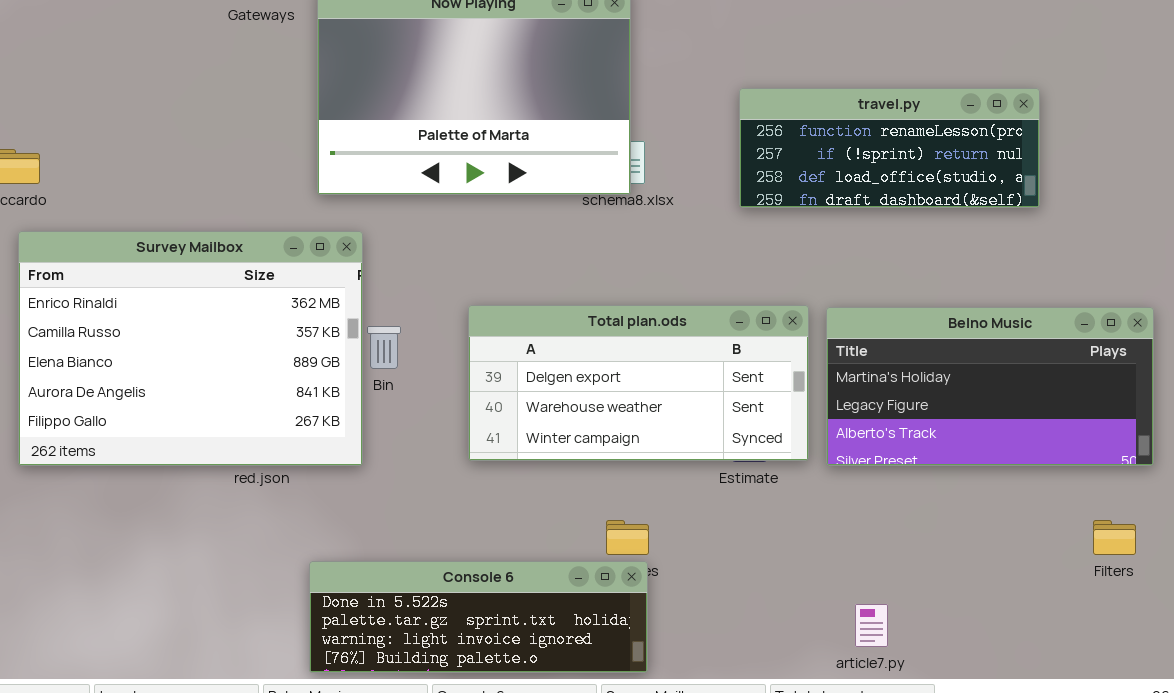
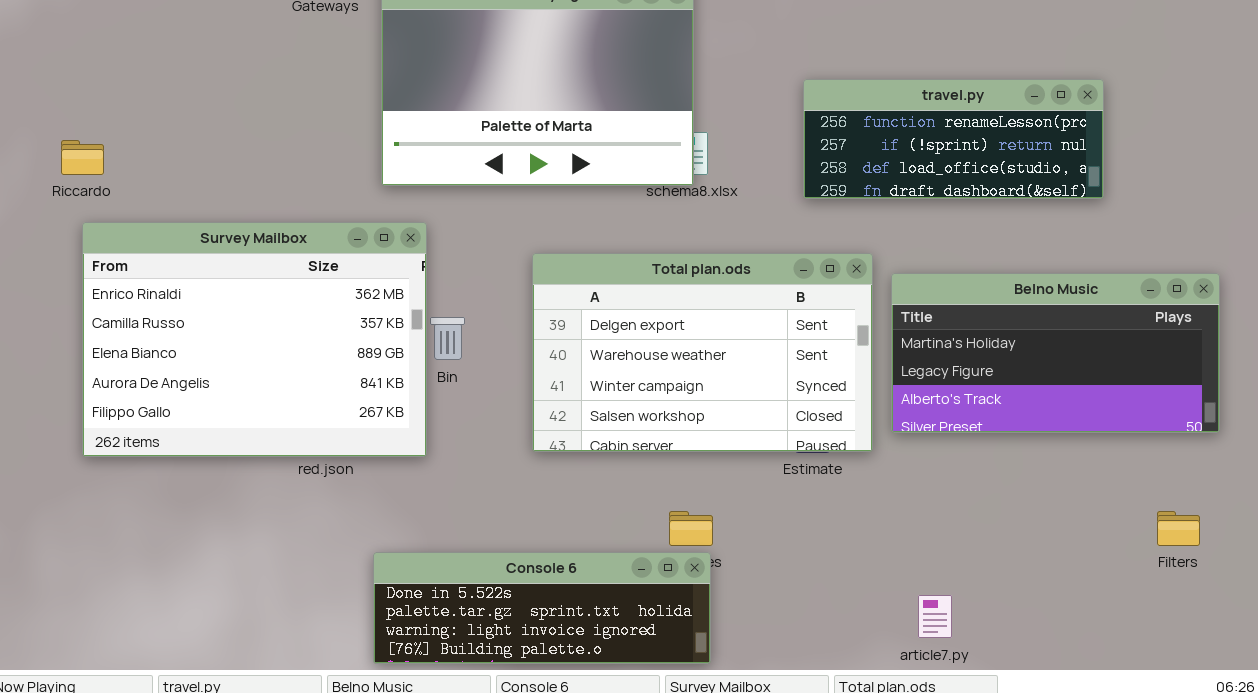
Total plan.ods: [468,305,809,461] -> [532,253,873,452], resized
Belno Music: [826,307,1154,466] -> [891,273,1220,433], moved

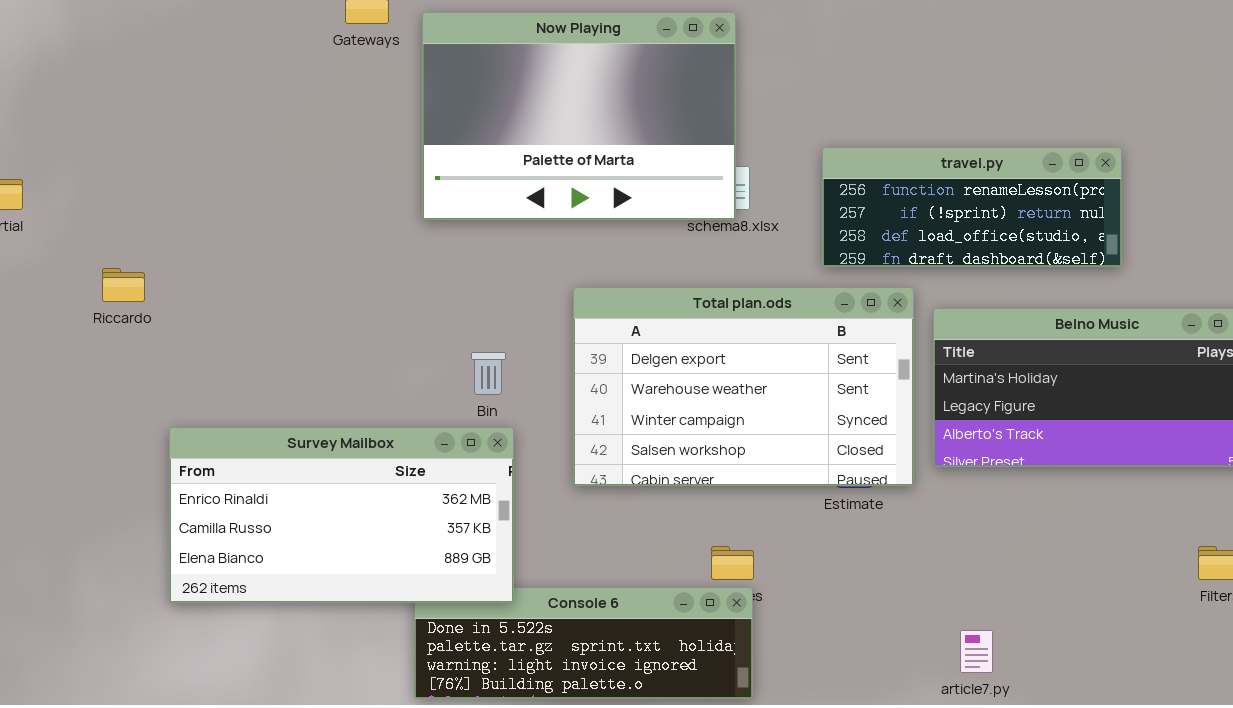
travel.py: [803,79,1104,199] -> [822,147,1122,267], moved
Riccardo: [61,140,104,175] -> [102,268,145,302], moved
Survey Mailbox: [82,222,427,457] -> [169,427,514,603], moved, resized

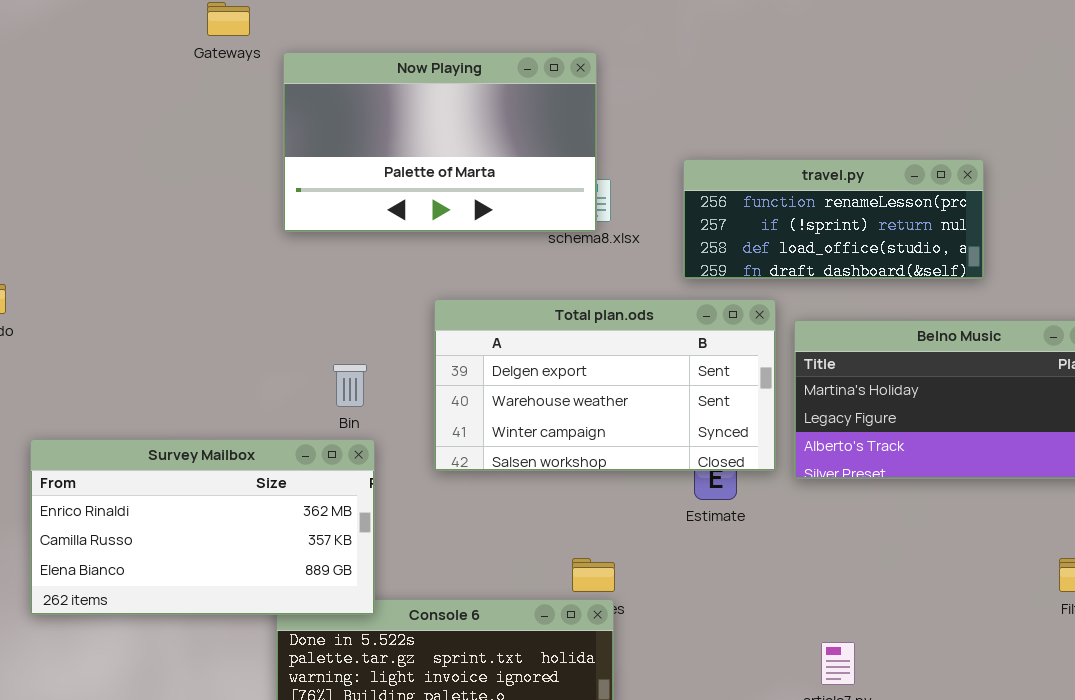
Now Playing: [422,12,736,220] -> [283,52,597,232], resized
Total plan.ods: [573,287,914,486] -> [434,299,776,471], resized

